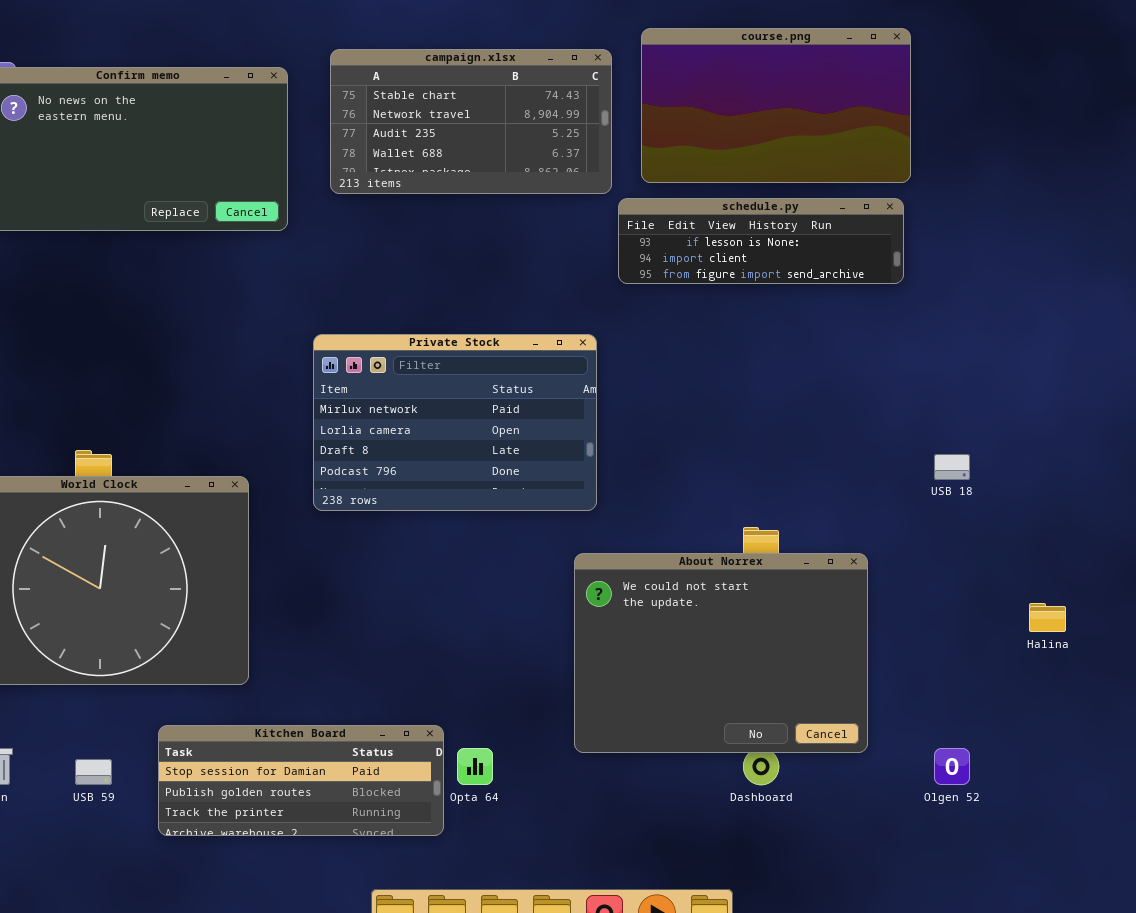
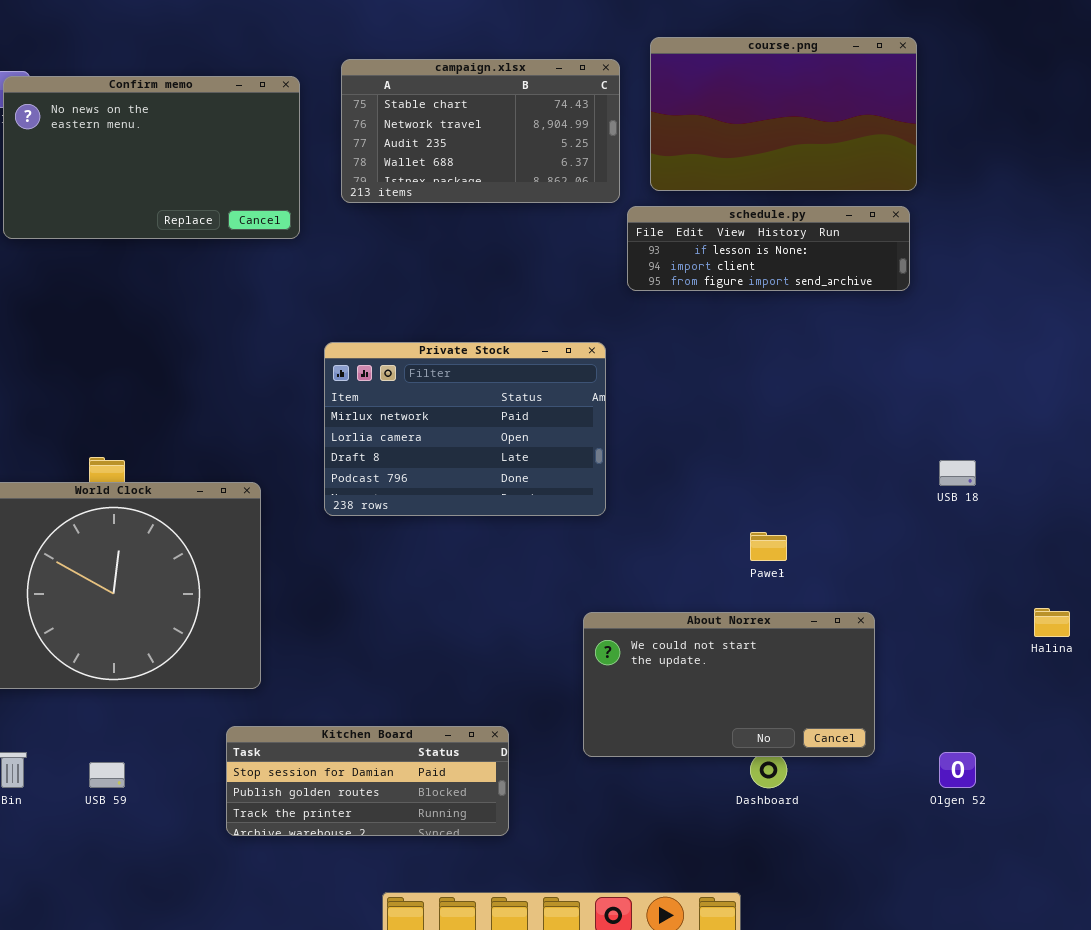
About Norrex: [574,553,868,753] -> [583,612,875,757], resized
Kitchen Board: [158,725,444,836] -> [226,726,509,836], moved

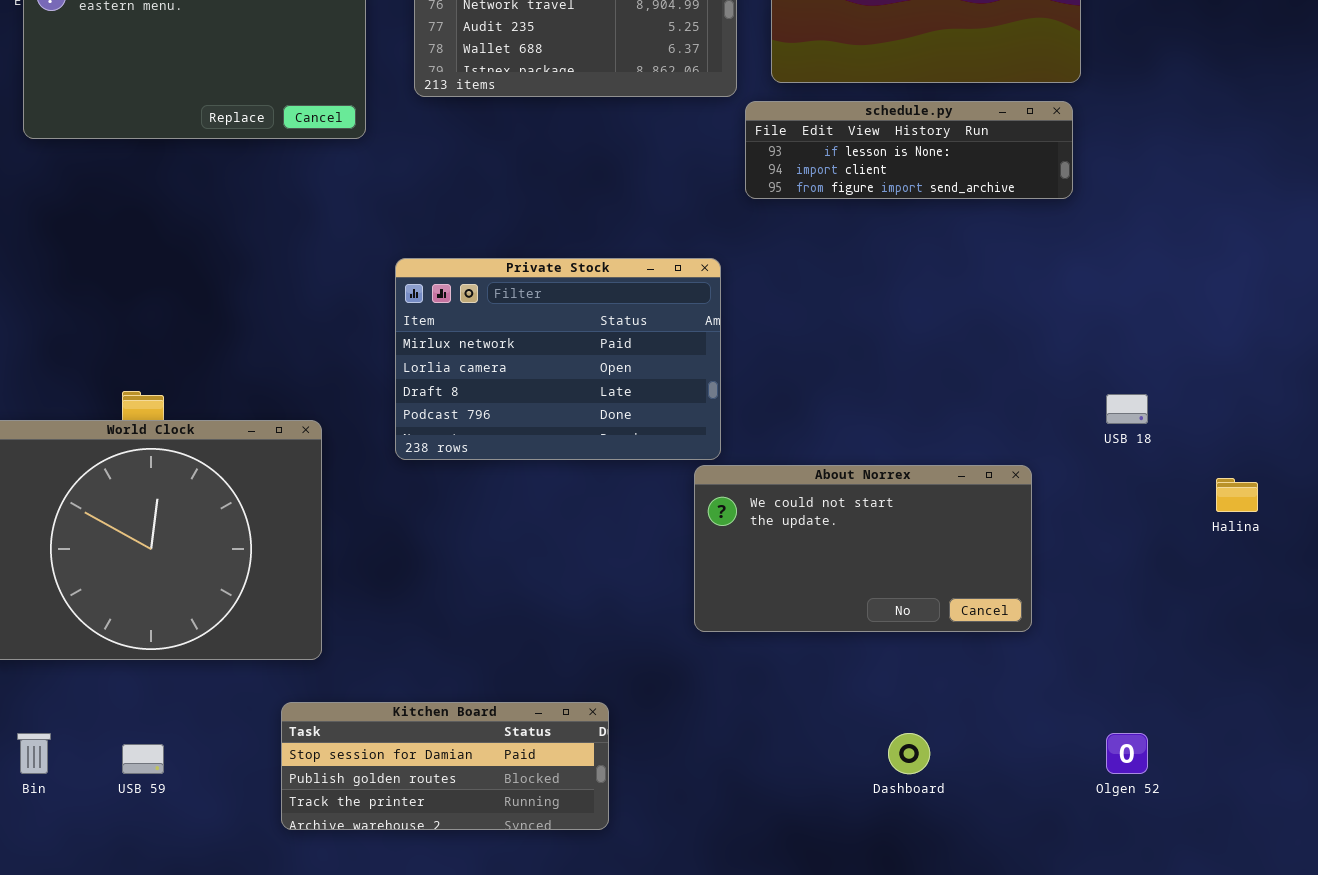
Halina: [1034,608,1070,637] -> [1216,478,1258,512], moved
About Norrex: [583,612,875,757] -> [694,465,1032,632], moved

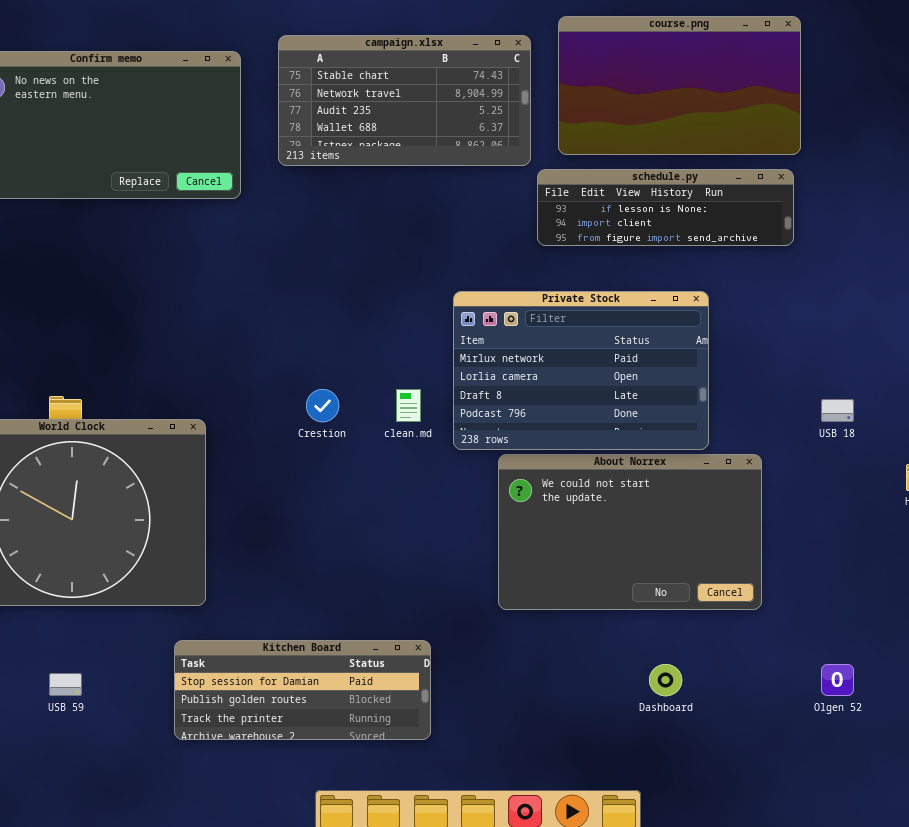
Private Stock: [395,258,721,460] -> [453,291,709,450], moved
About Norrex: [694,465,1032,632] -> [498,454,762,610], resized

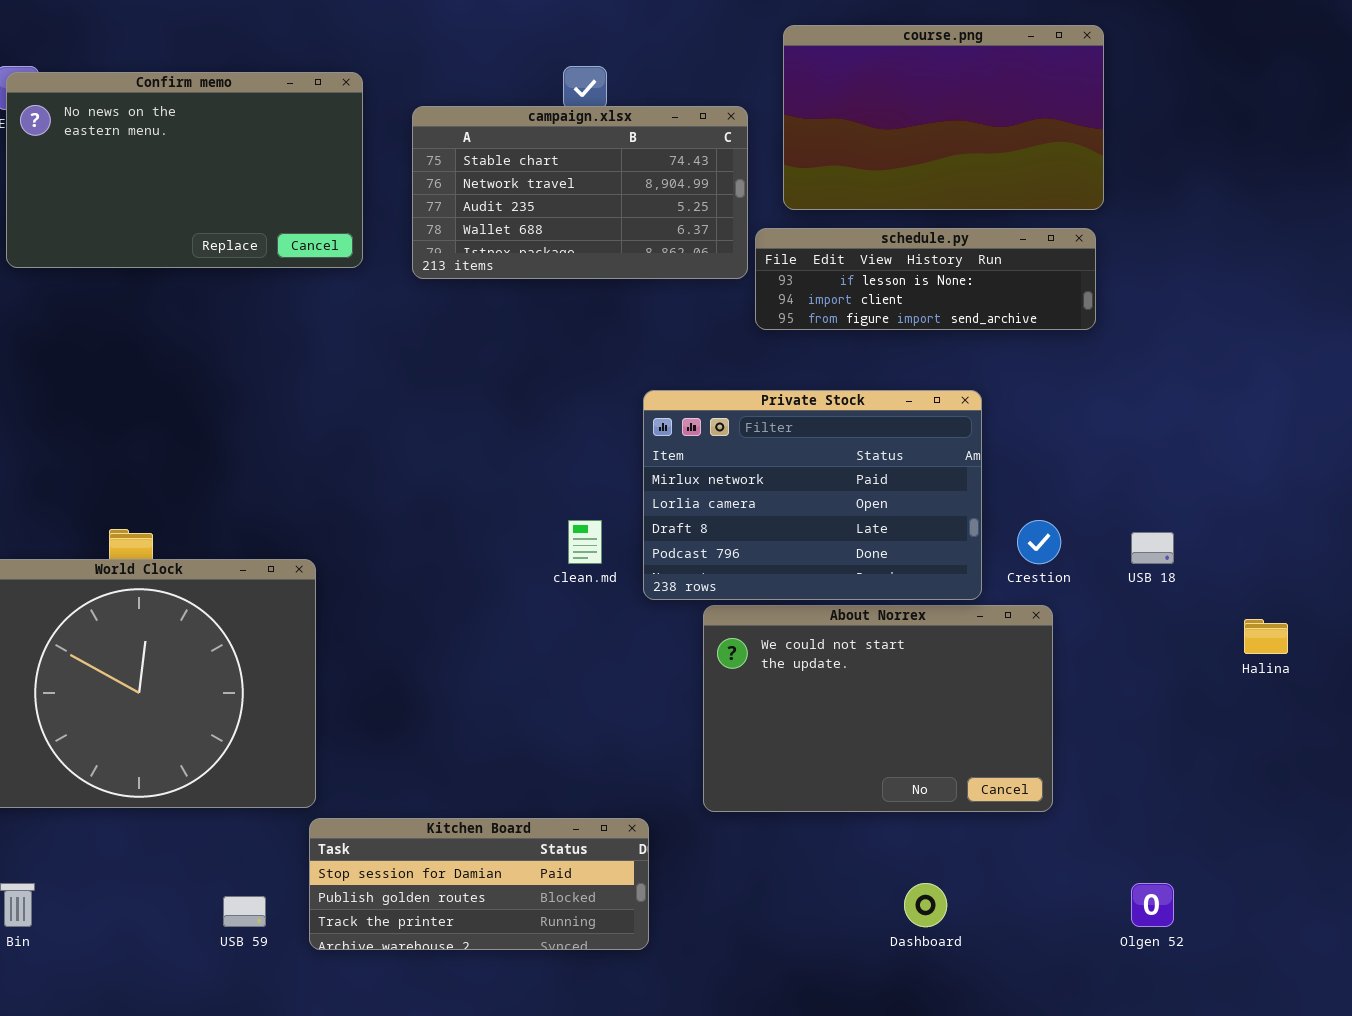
campaign.xlsx: [278,35,531,166] -> [412,106,748,279], moved
Crestion: [306,389,339,422] -> [1017,520,1061,564], moved
Kitchen Board: [174,640,431,740] -> [309,818,649,950], moved
USB 59: [49,673,82,696] -> [223,896,266,927], moved

